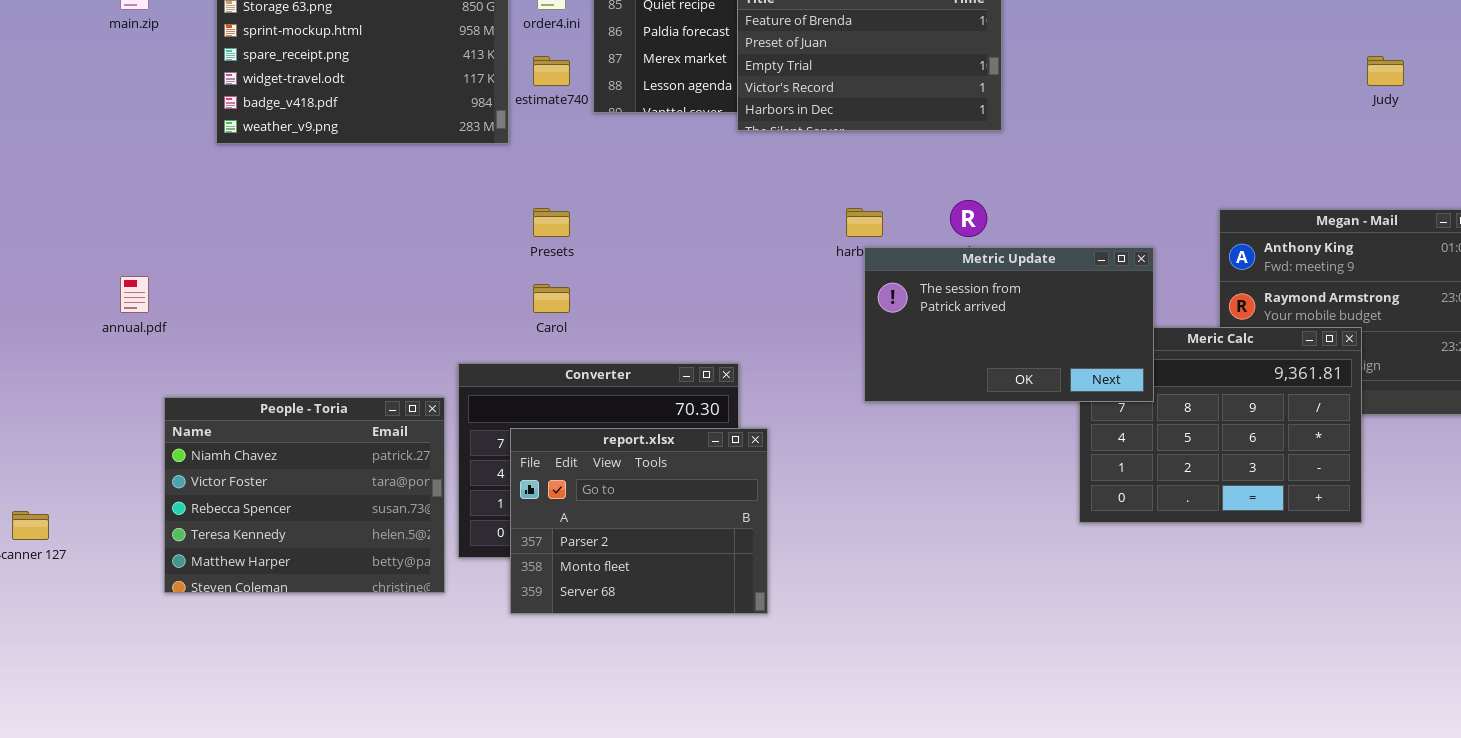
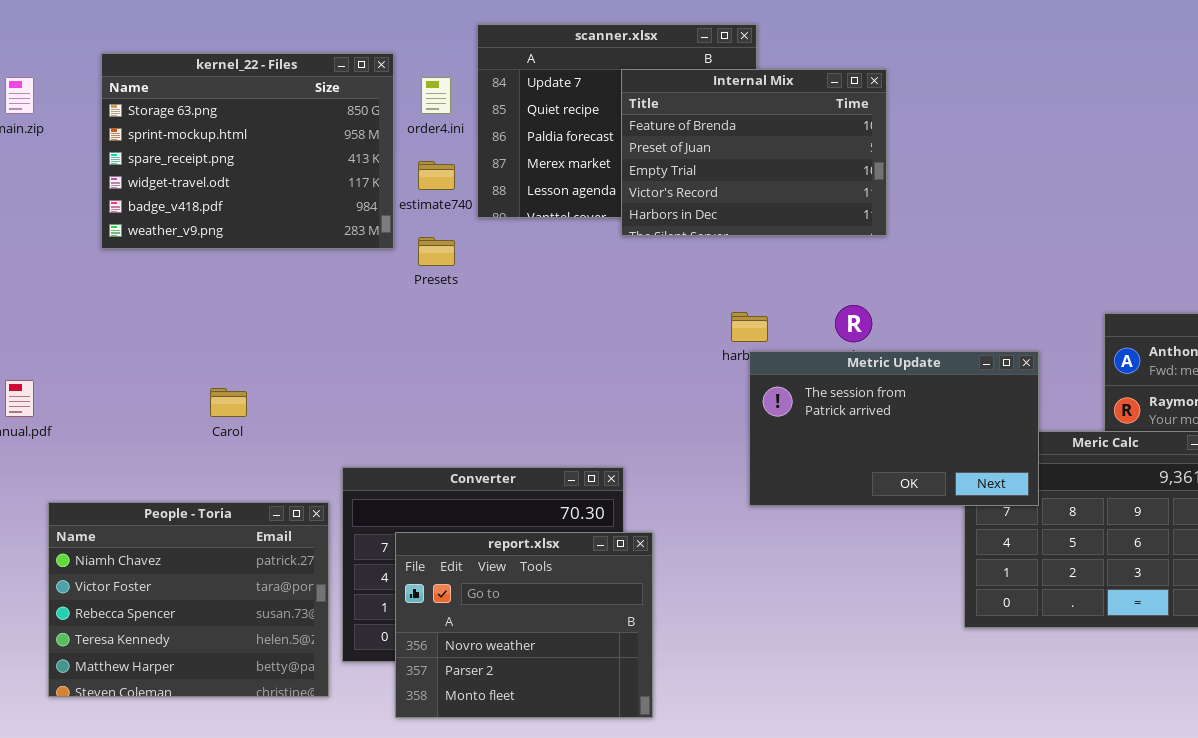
Presets: [533,208,570,237] -> [418,237,455,266], moved
Carol: [533,284,570,313] -> [210,388,247,417], moved
report.xlsx: [510,428,768,614] -> [395,532,653,718], scrolled up 1 row

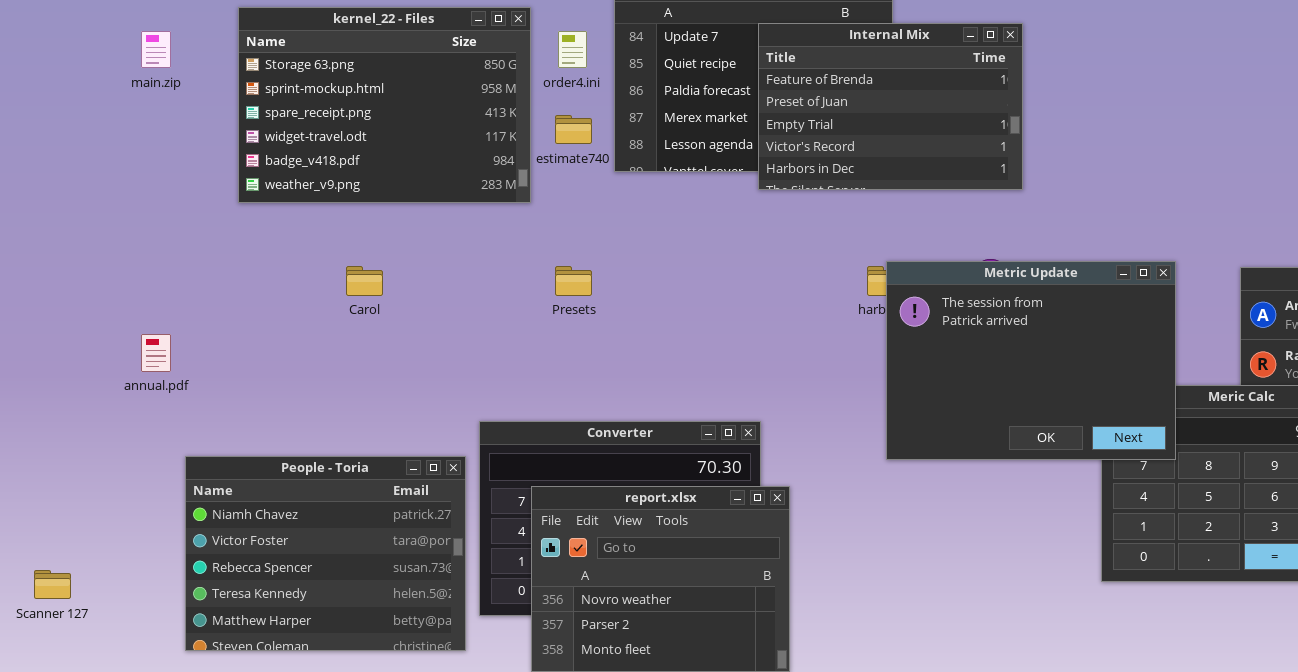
Presets: [418,237,455,266] -> [555,266,592,296], moved
Metric Update: [749,351,1039,506] -> [886,261,1176,460], resized
Carol: [210,388,247,417] -> [346,266,383,296], moved

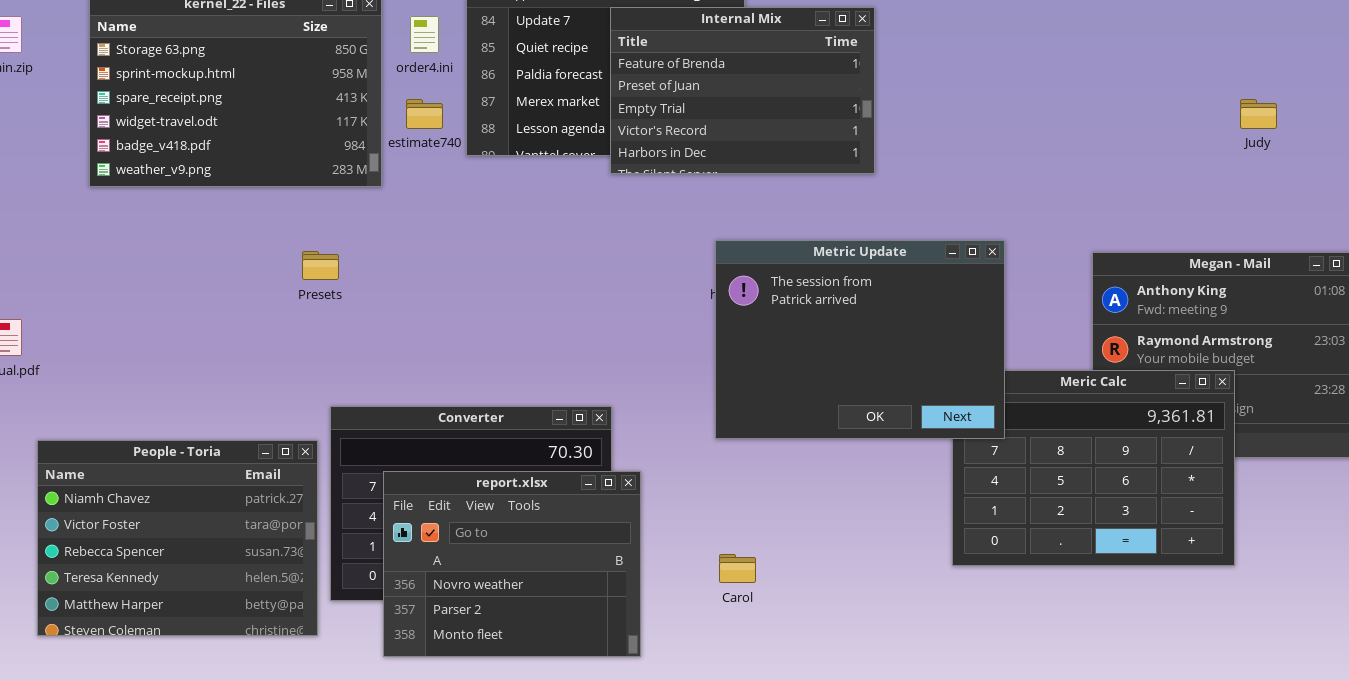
Metric Update: [886,261,1176,460] -> [715,240,1005,439], moved
Carol: [346,266,383,296] -> [719,554,756,583], moved
Presets: [555,266,592,296] -> [302,251,339,280], moved

